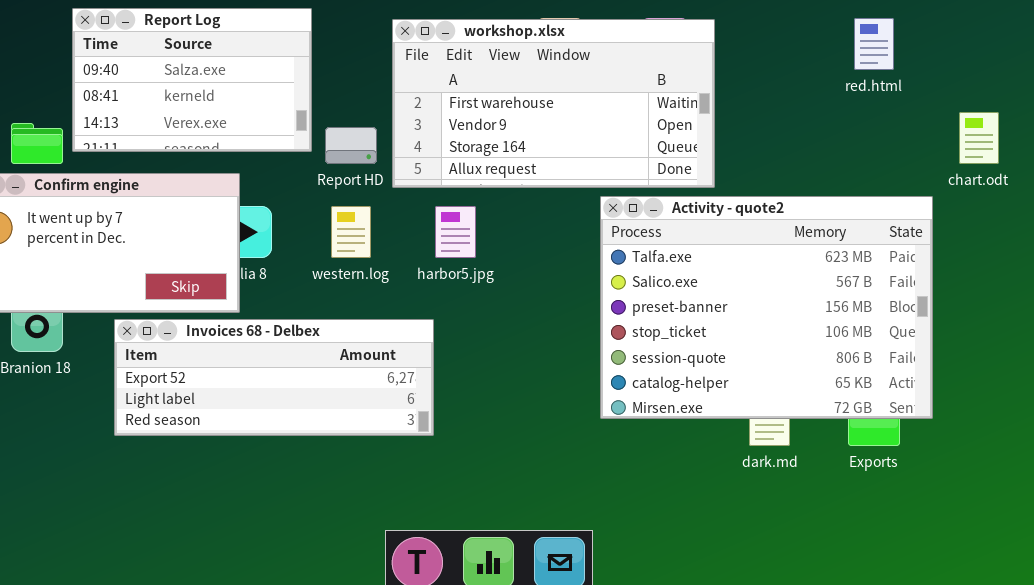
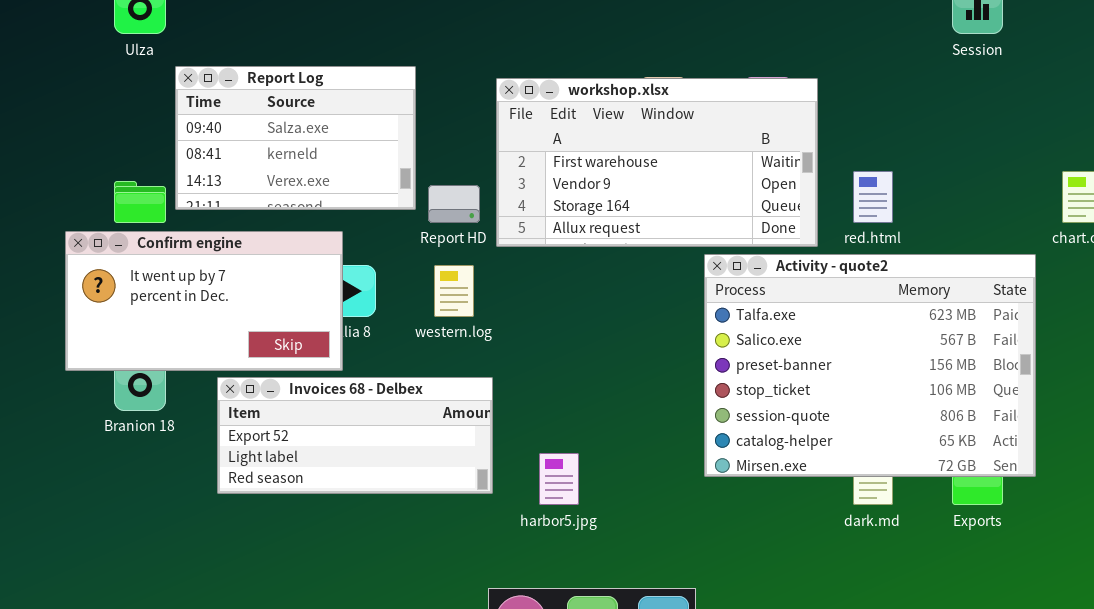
red.html: [854,18,894,70] -> [853,171,893,223], moved
harbor5.jpg: [435,206,476,258] -> [539,453,579,505], moved
Invoices 68 - Delbex: [114,319,434,436] -> [217,377,493,494], resized

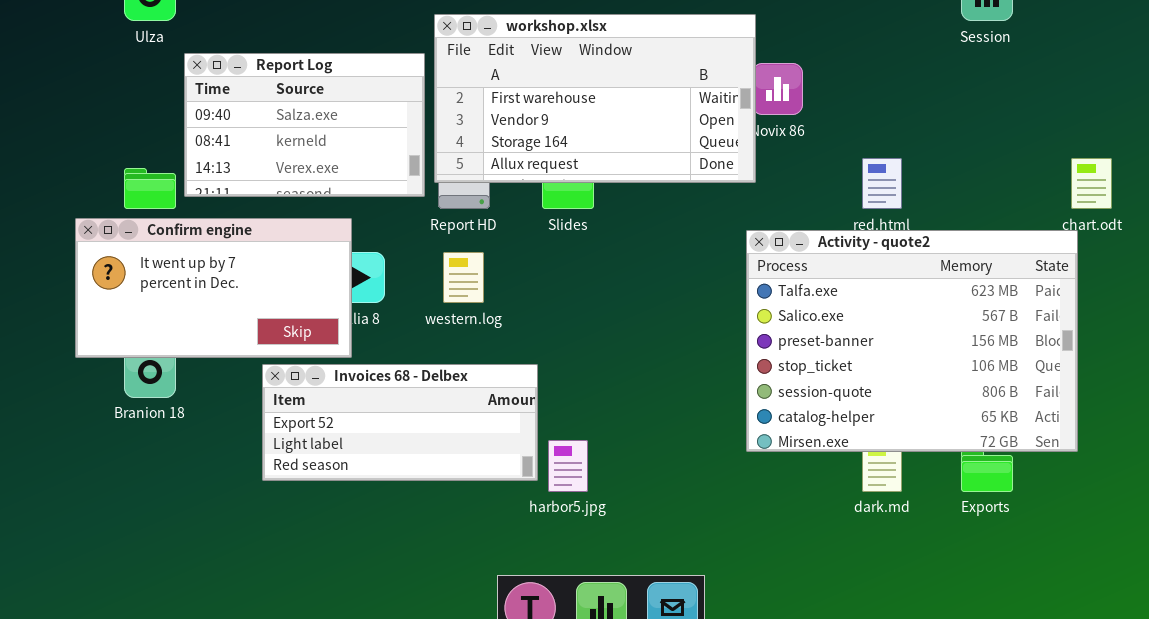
workshop.xlsx: [496,78,818,247] -> [434,14,756,183], moved
Activity - quote2: [704,254,1036,477] -> [746,230,1078,452], moved
Invoices 68 - Delbex: [217,377,493,494] -> [262,364,538,481], moved

